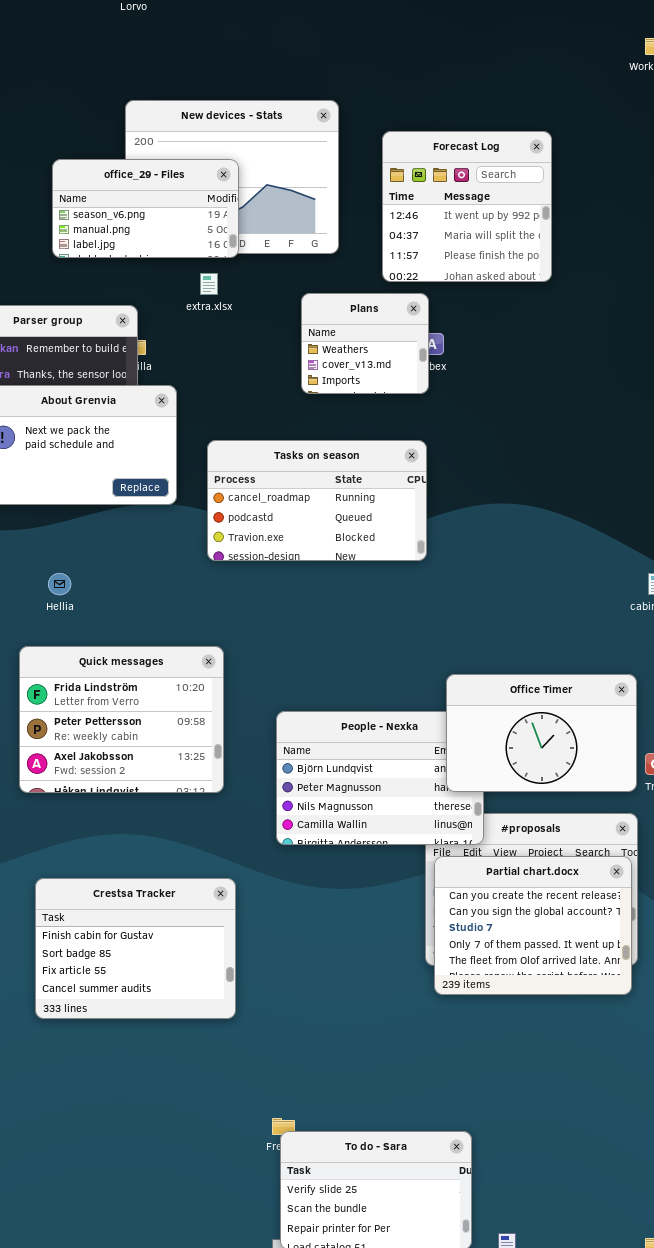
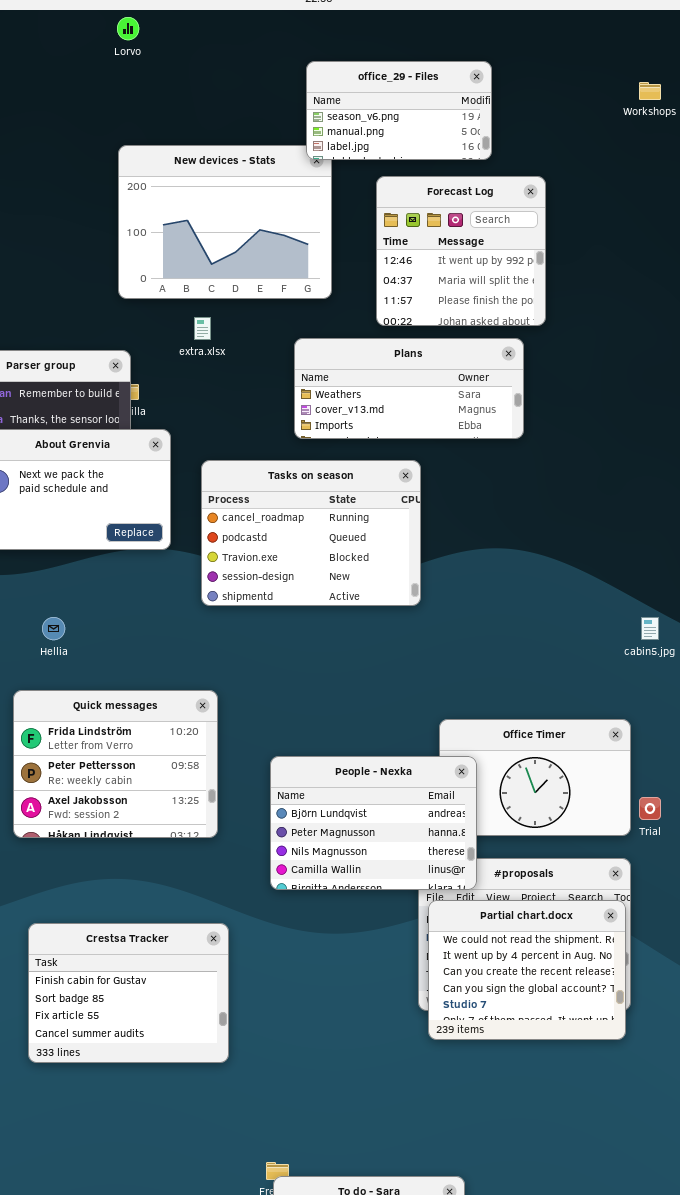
office_29 - Files: [52,159,239,258] -> [306,61,492,160], moved
Plans: [301,293,429,394] -> [294,338,524,439], resized
Tasks on season: [207,440,427,561] -> [201,460,421,606], resized
People - Nexka: [276,711,484,845] -> [270,756,477,890], raised
Partial chart.docx: [434,856,632,995] -> [428,900,626,1040], scrolled up 2 rows

